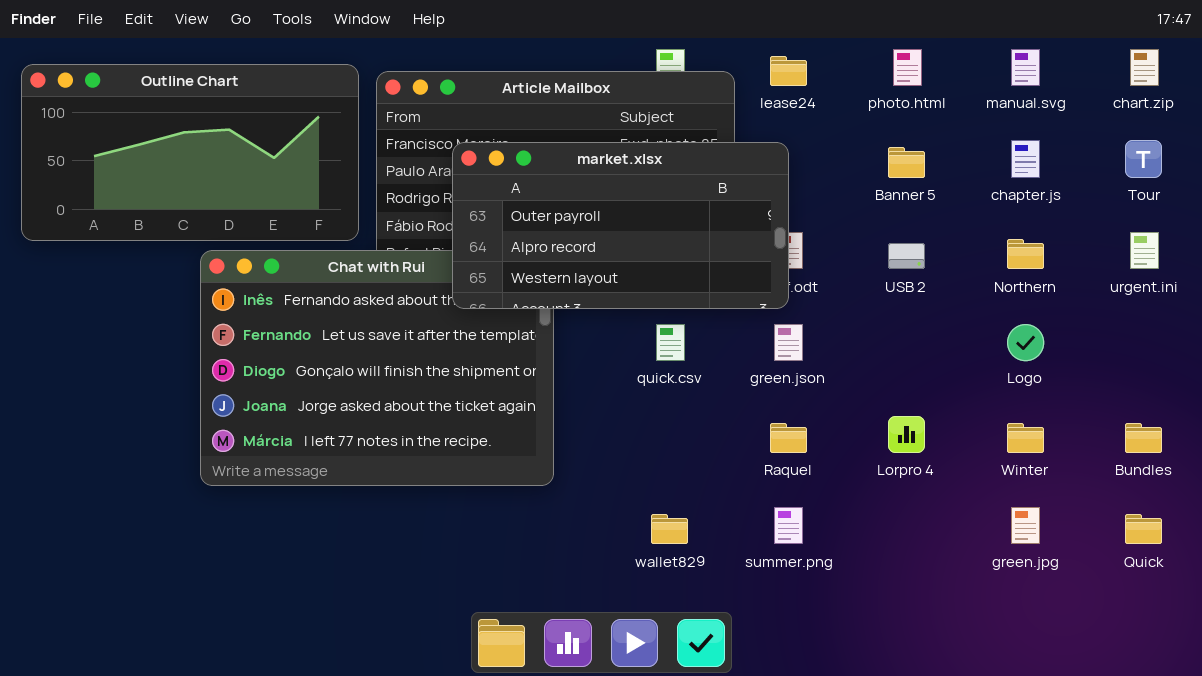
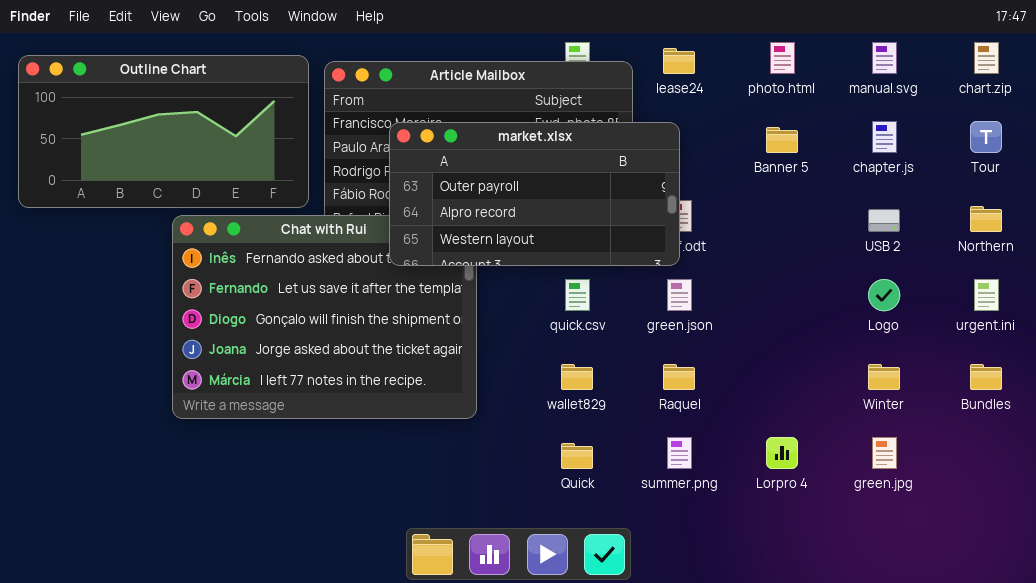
urgent.ini: [1130,232,1159,269] -> [974,279,999,311], moved
Northern: [1007,239,1044,269] -> [970,206,1002,232], moved
USB 2: [888,243,925,269] -> [868,209,900,232], moved
Lorpro 4: [888,416,925,453] -> [766,437,798,469], moved
wallet829: [651,514,688,544] -> [561,364,593,390], moved
Quick: [1125,514,1162,544] -> [561,443,593,469], moved

